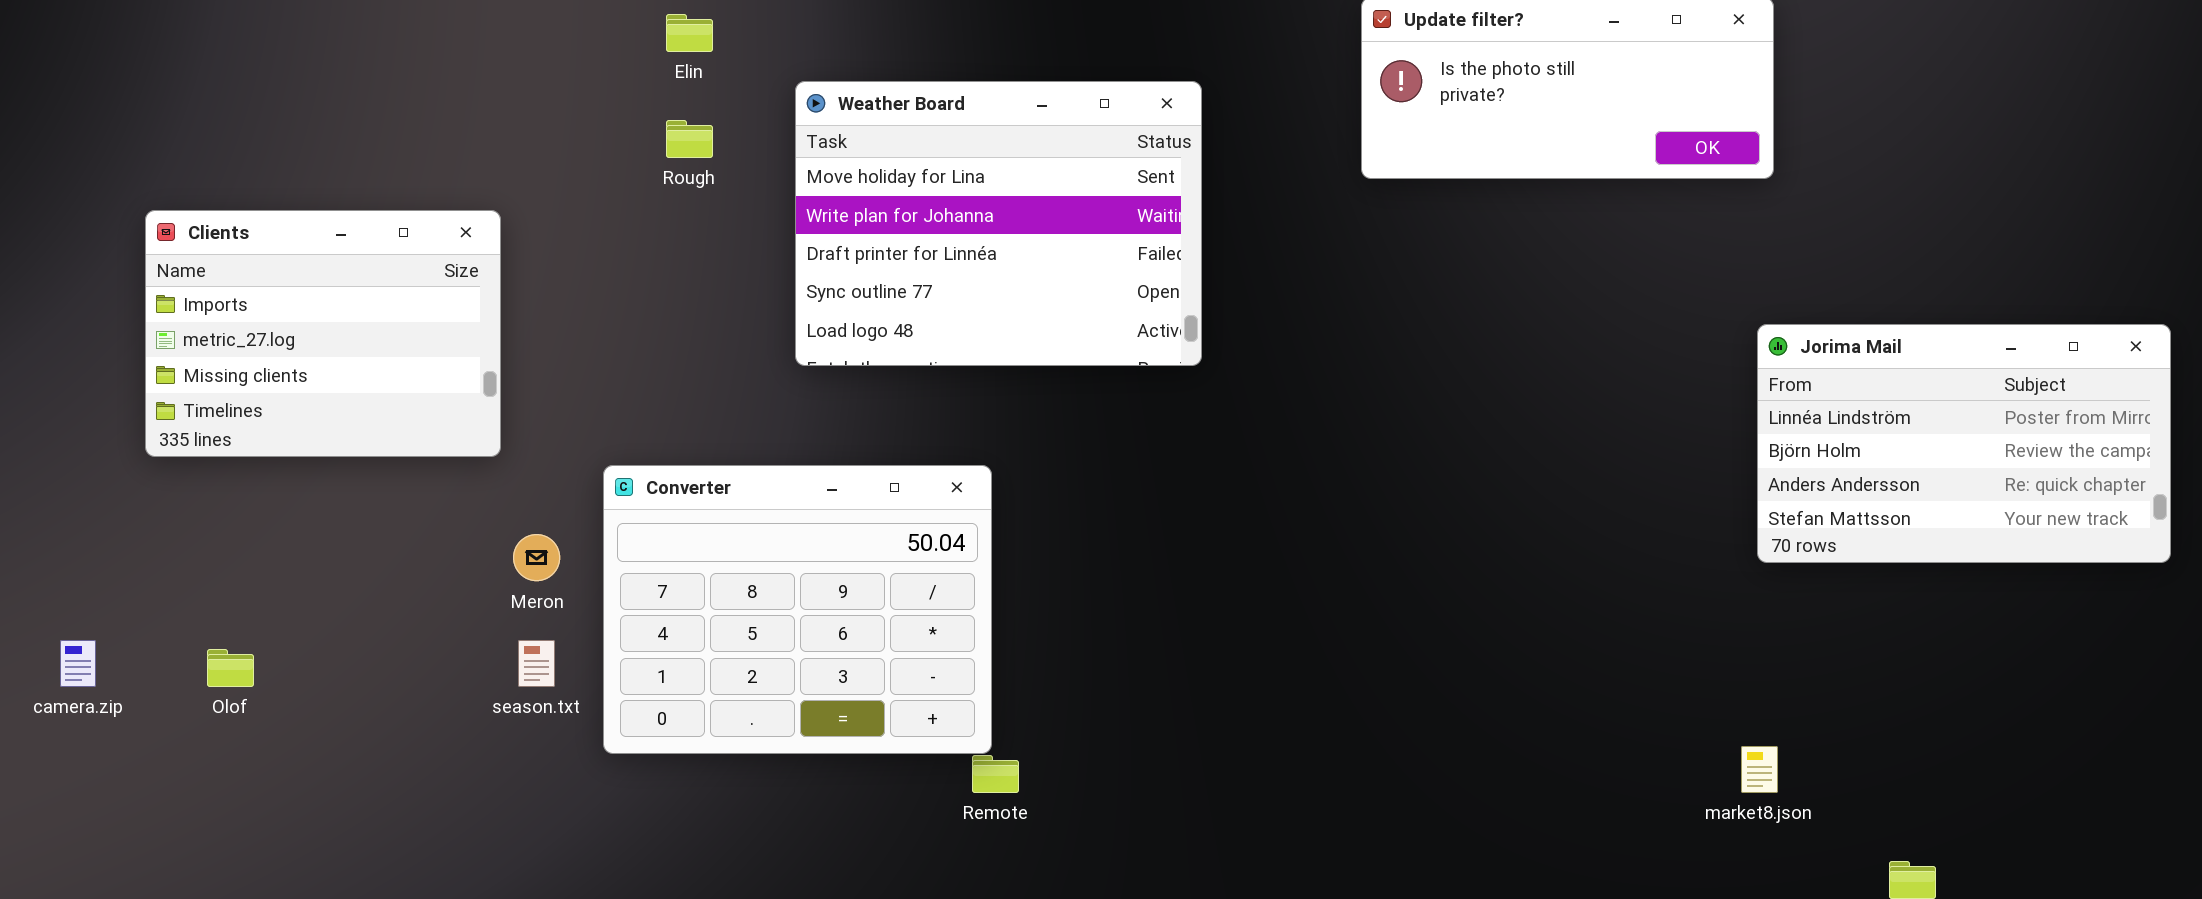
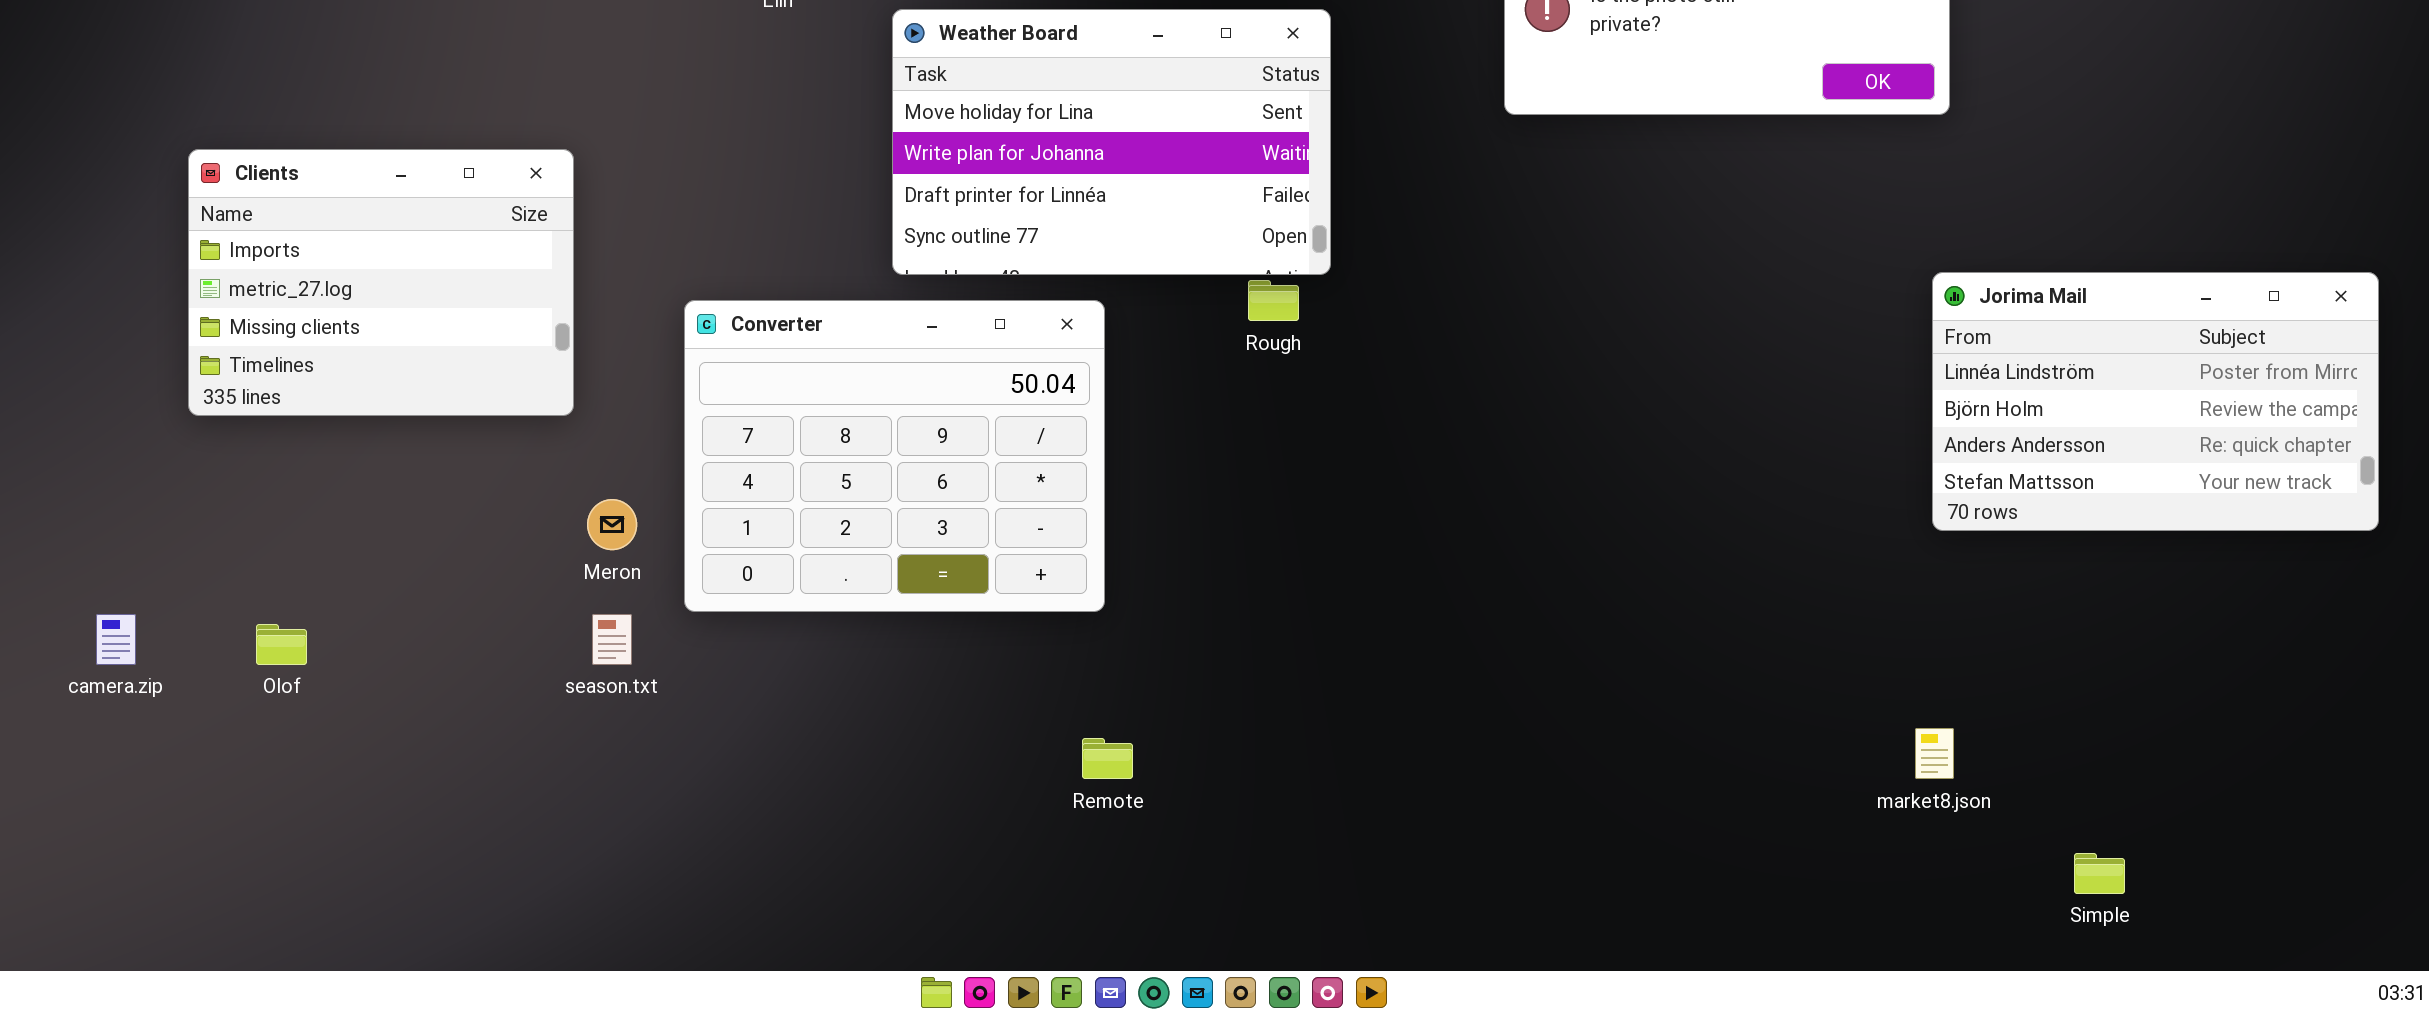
Weather Board: [795,81,1202,366] -> [892,9,1331,275], resized
Rough: [666,120,713,158] -> [1248,280,1299,321], moved
Converter: [603,465,992,754] -> [684,300,1105,612], moved

